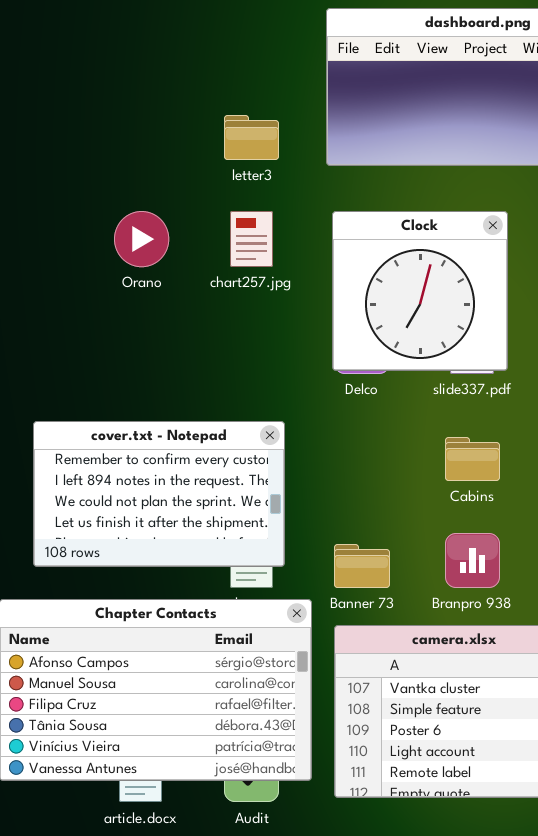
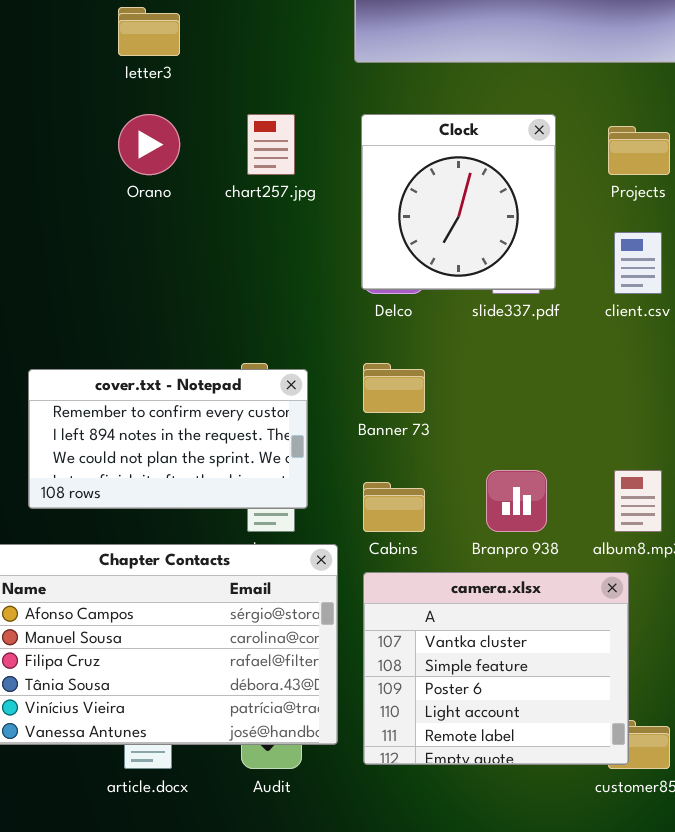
letter3: [224,115,279,160] -> [118,7,180,56], moved
cover.txt - Notepad: [33,421,285,567] -> [28,369,308,509], resized
Cabins: [445,437,500,481] -> [363,482,425,532], moved
Banner 73: [334,544,390,588] -> [363,363,425,413], moved

